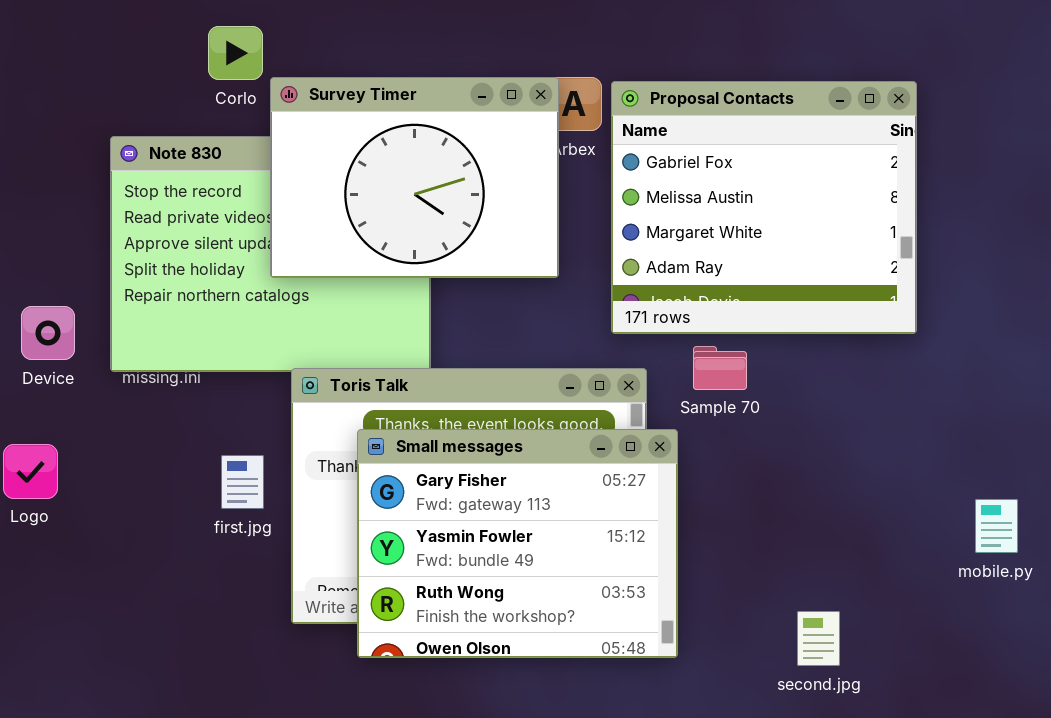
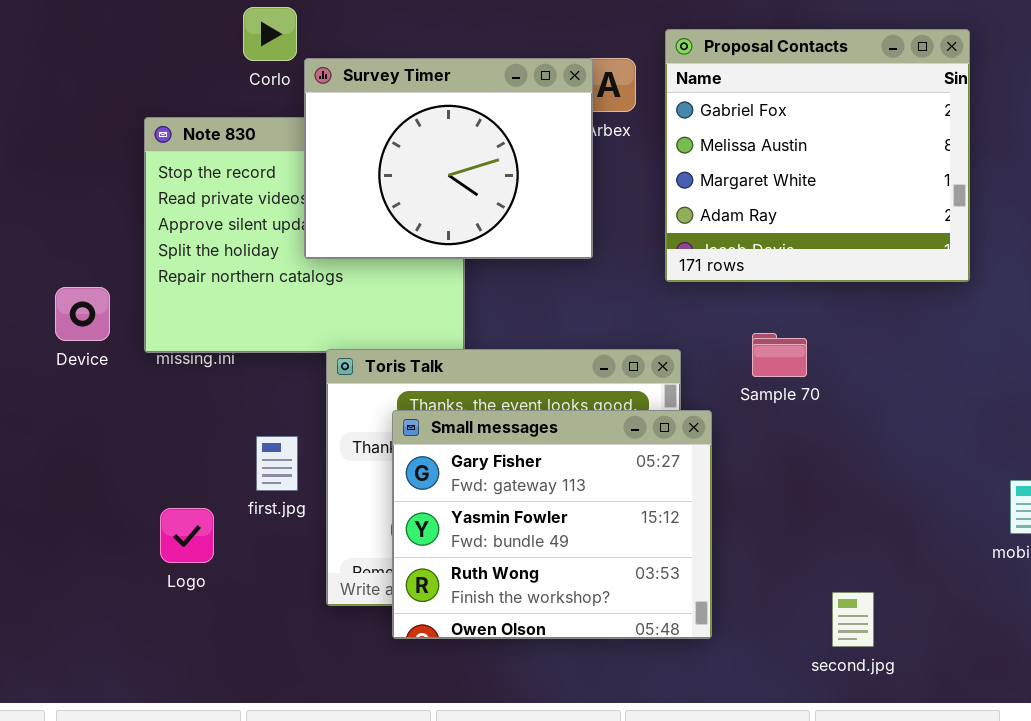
Proposal Contacts: [611,81,917,334] -> [665,29,970,282], moved
Sample 70: [693,346,747,390] -> [752,333,807,377], moved
Logo: [3,444,58,499] -> [160,508,214,563], moved

